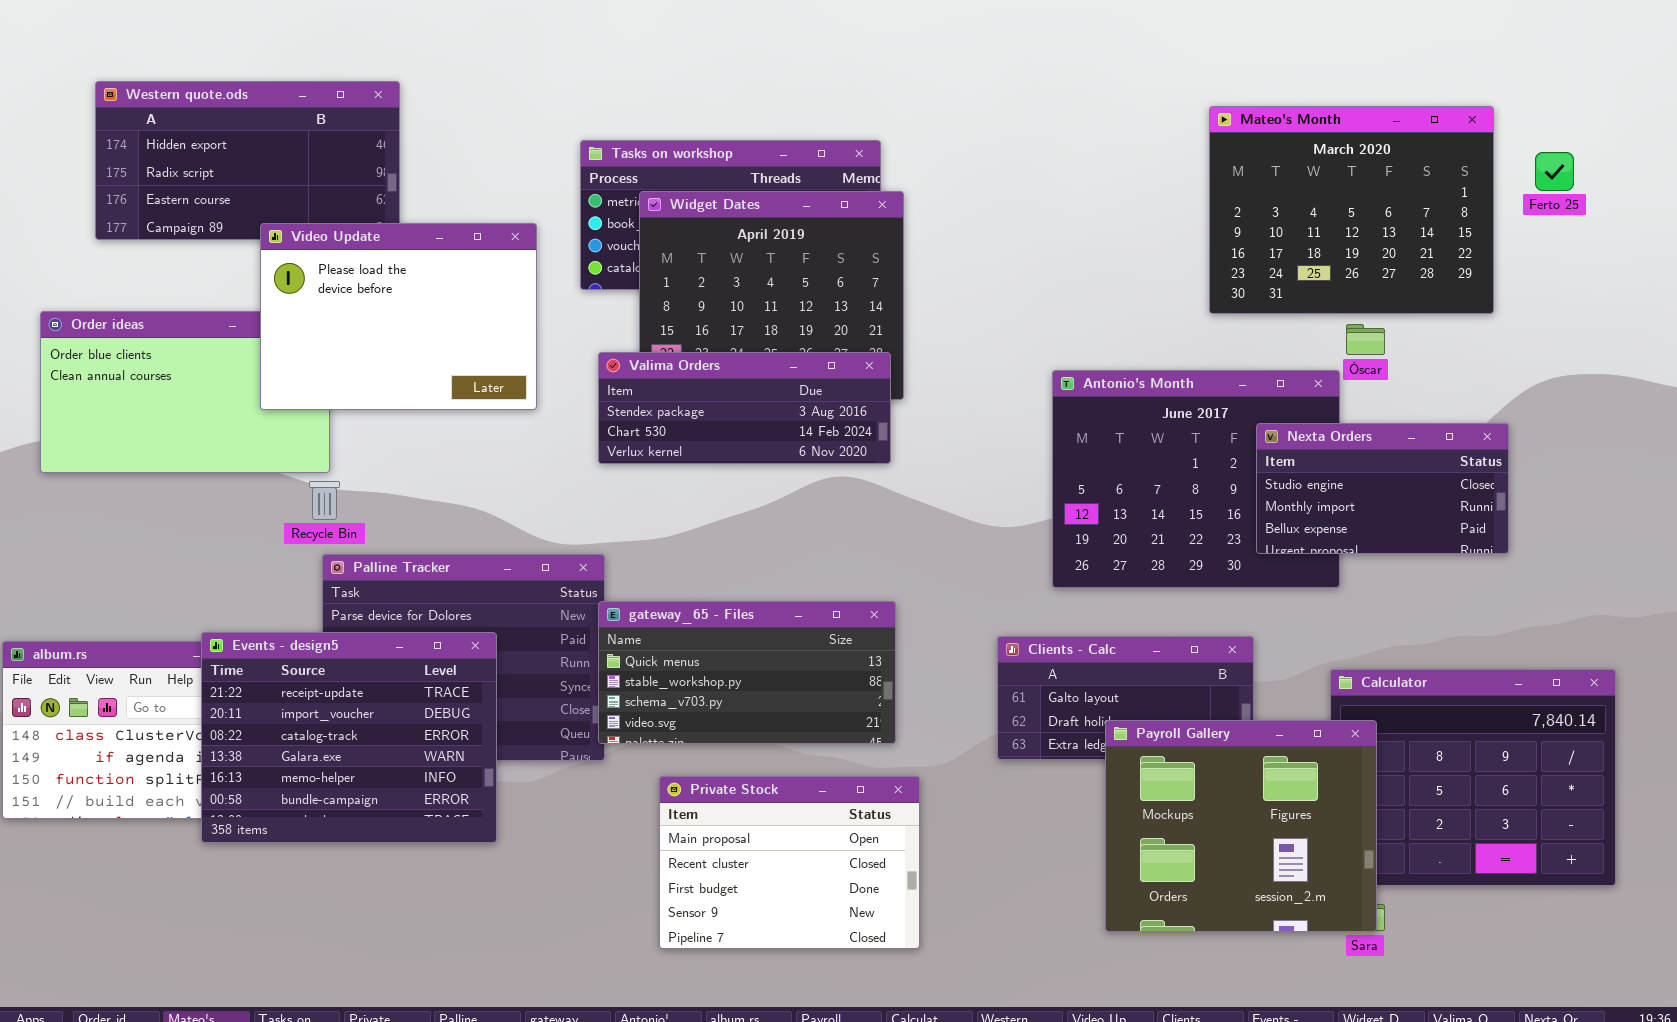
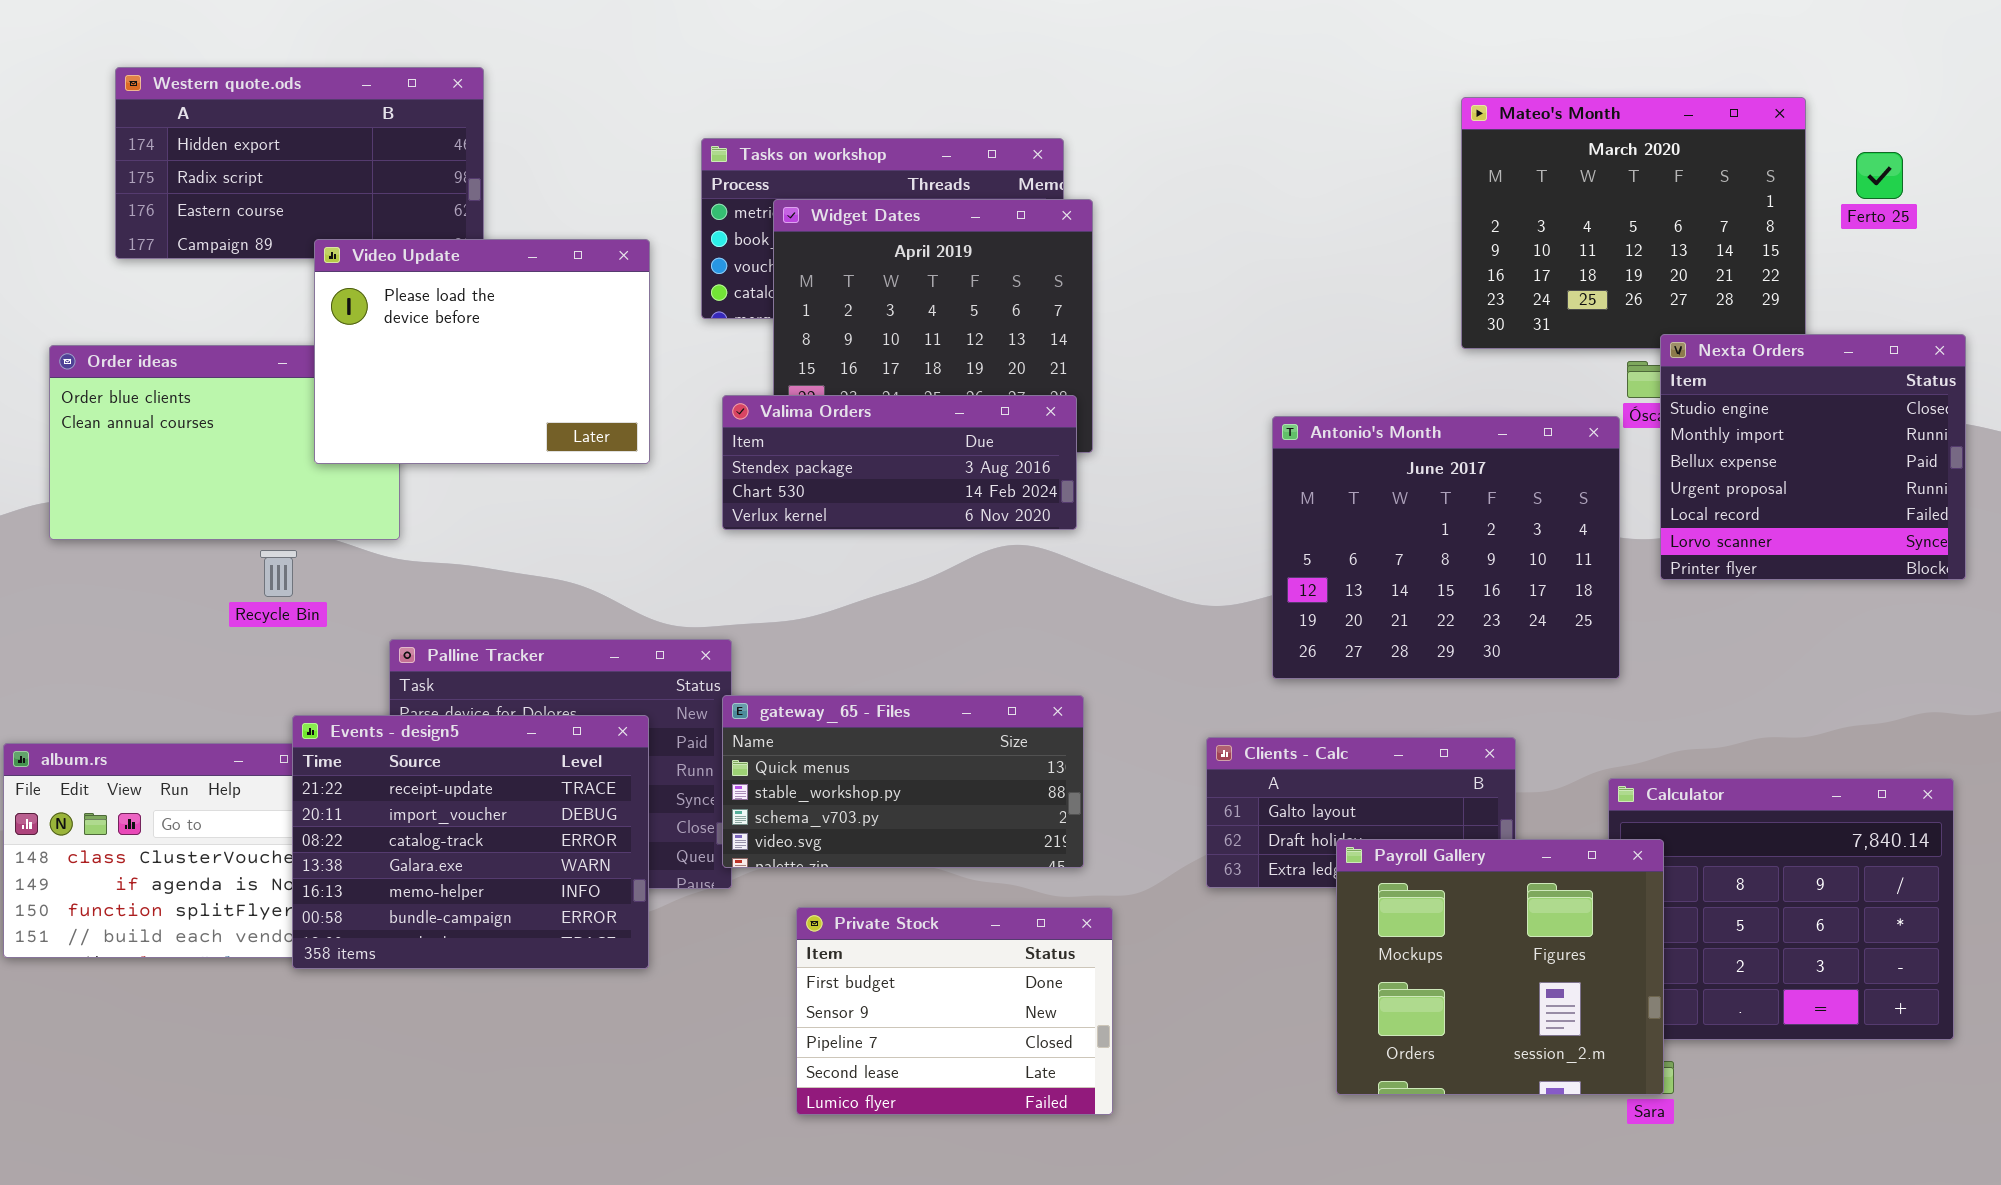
Nexta Orders: [1256,423,1509,554] -> [1660,334,1966,580], moved, resized
Recycle Bin: [309,481,340,520] -> [260,550,297,597], moved
Events - design5: [201,632,497,843] -> [292,715,649,969], moved
Private Stock: [659,776,920,949] -> [796,907,1113,1115], scrolled down 2 rows

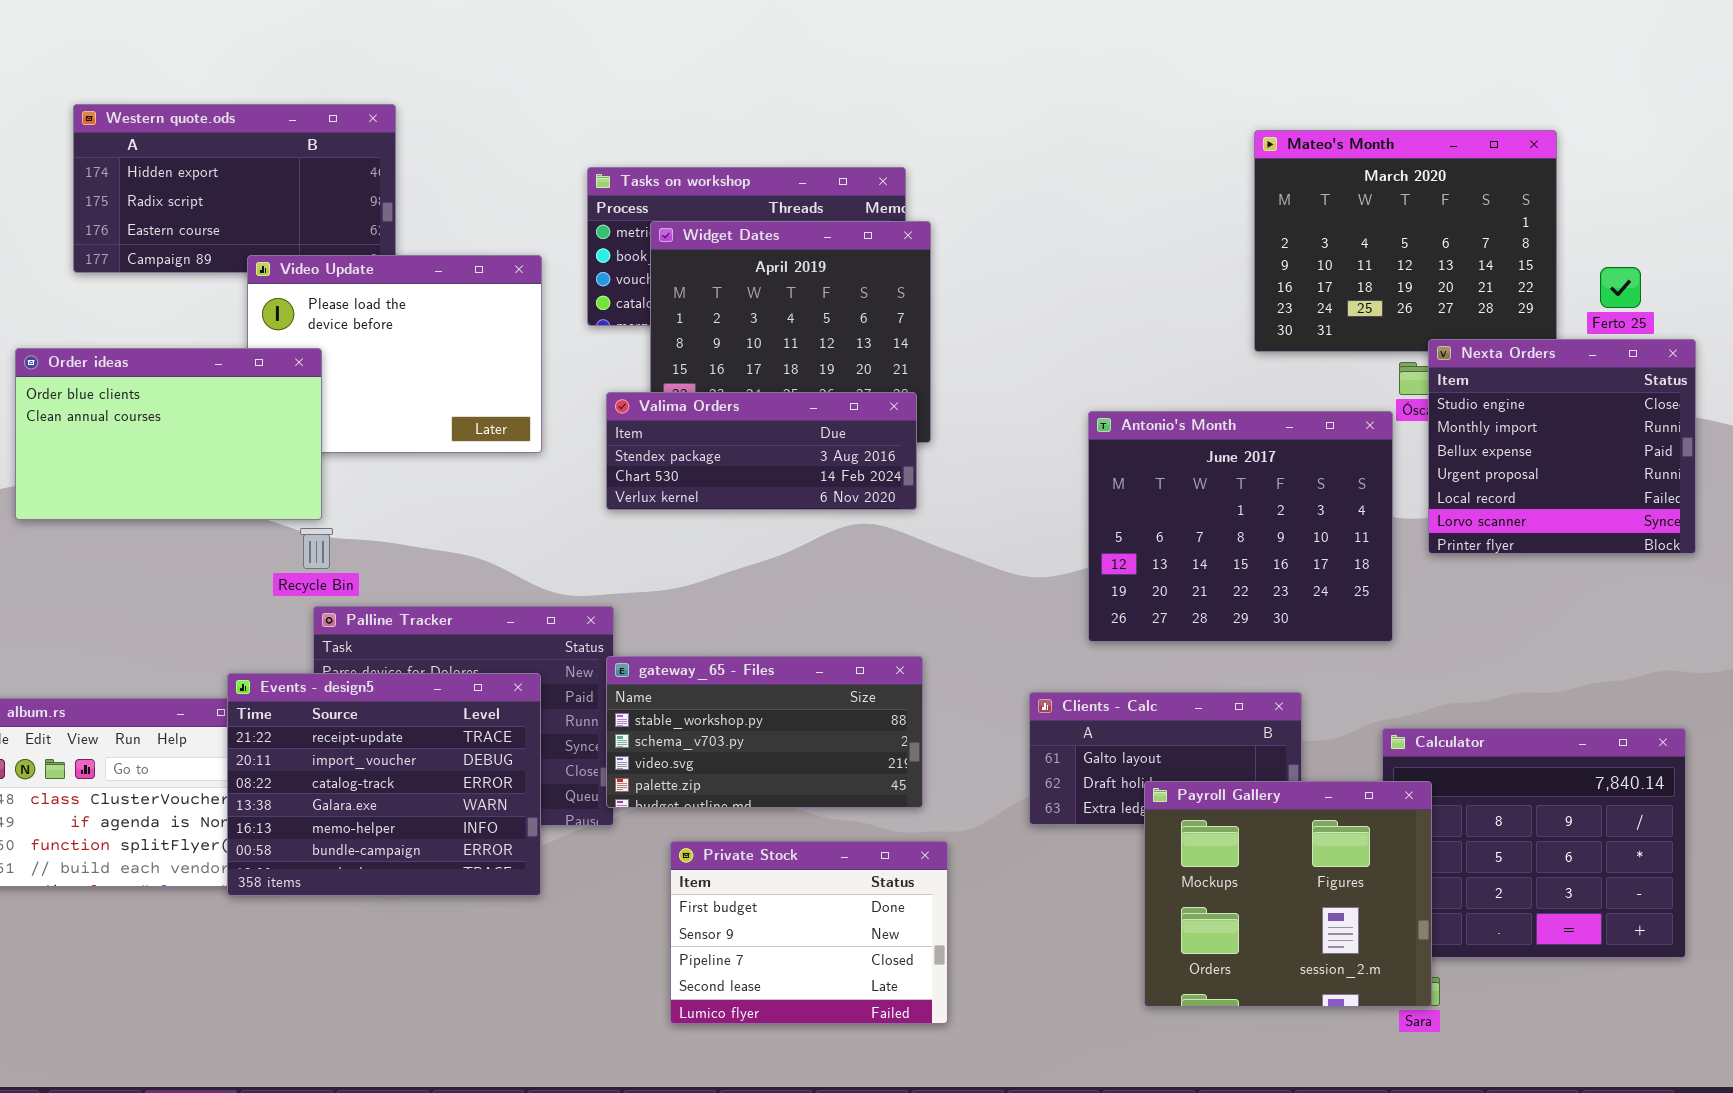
Ferto 25: [1856,152,1903,199] -> [1600,267,1641,308], moved
Order ideas: [49,345,400,540] -> [15,348,322,520], raised
Recycle Bin: [260,550,297,597] -> [300,528,333,569], moved
gateway_65 - Files: [722,695,1084,868] -> [606,656,923,808], scrolled down 1 row

